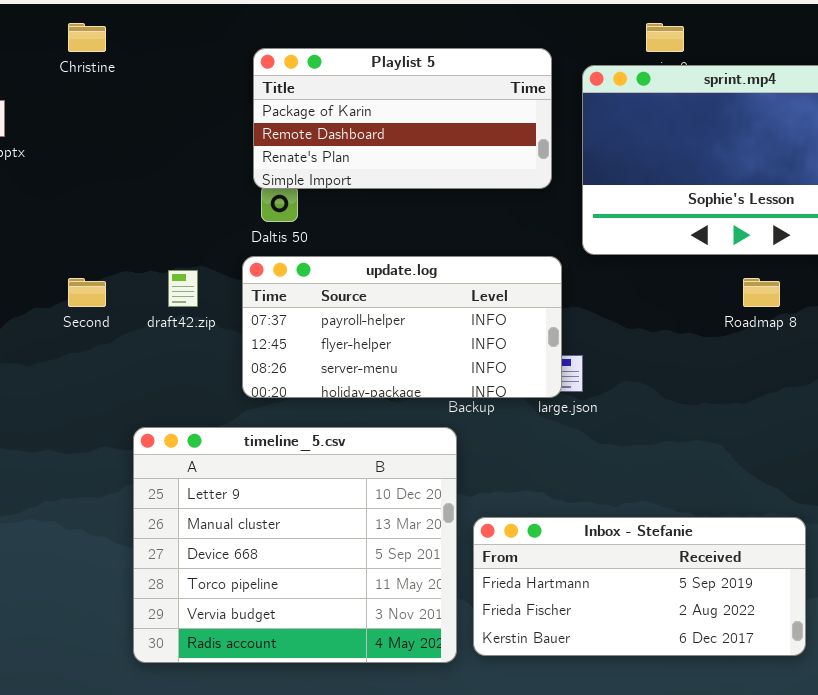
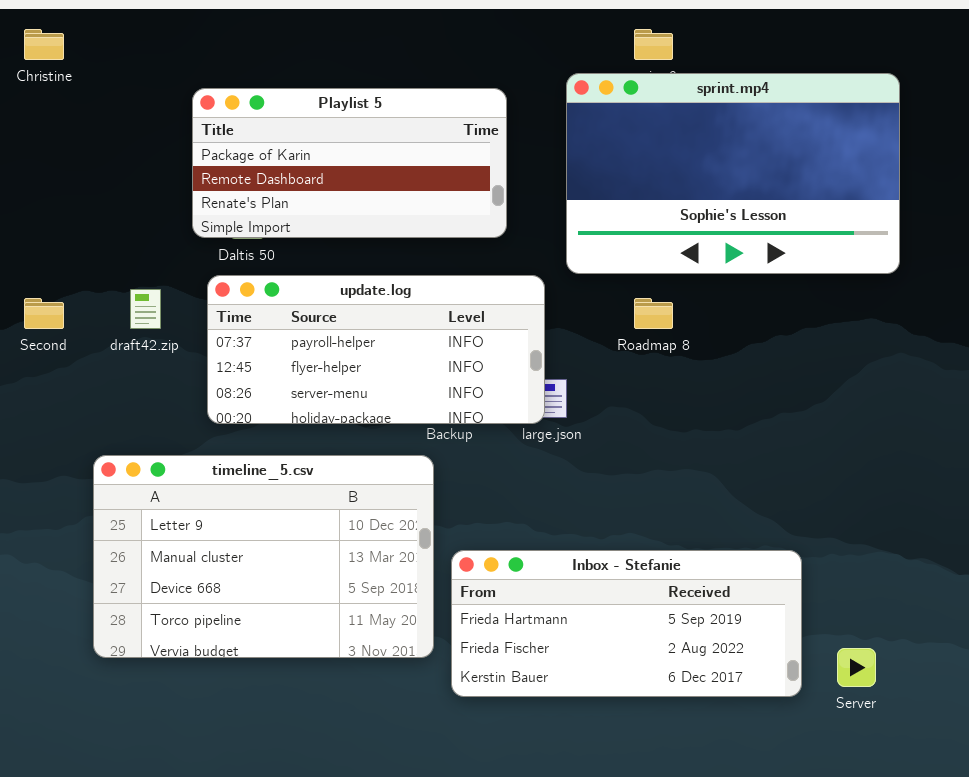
Playlist 5: [253,48,552,189] -> [192,88,507,238], moved
Roadmap 8: [743,278,780,307] -> [634,298,673,329], moved
timeline_5.csv: [133,427,457,663] -> [93,455,434,658], resized

